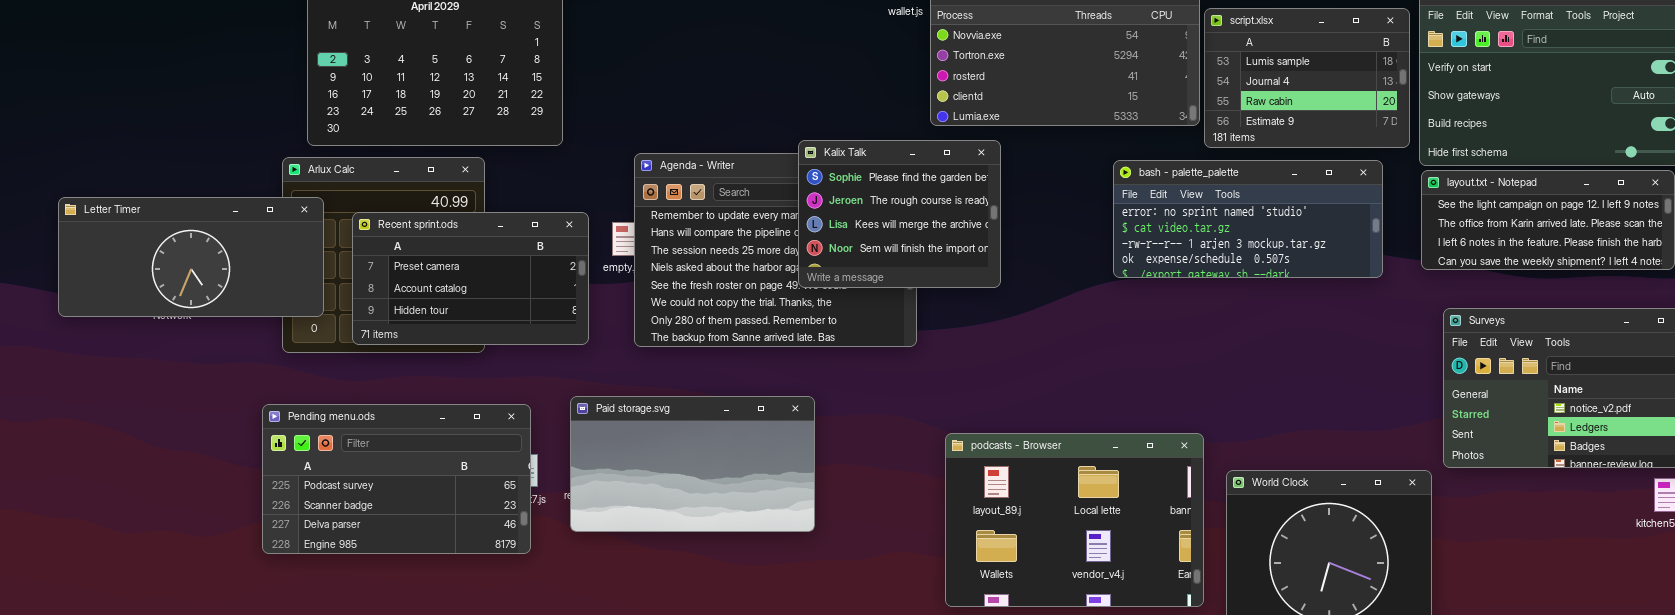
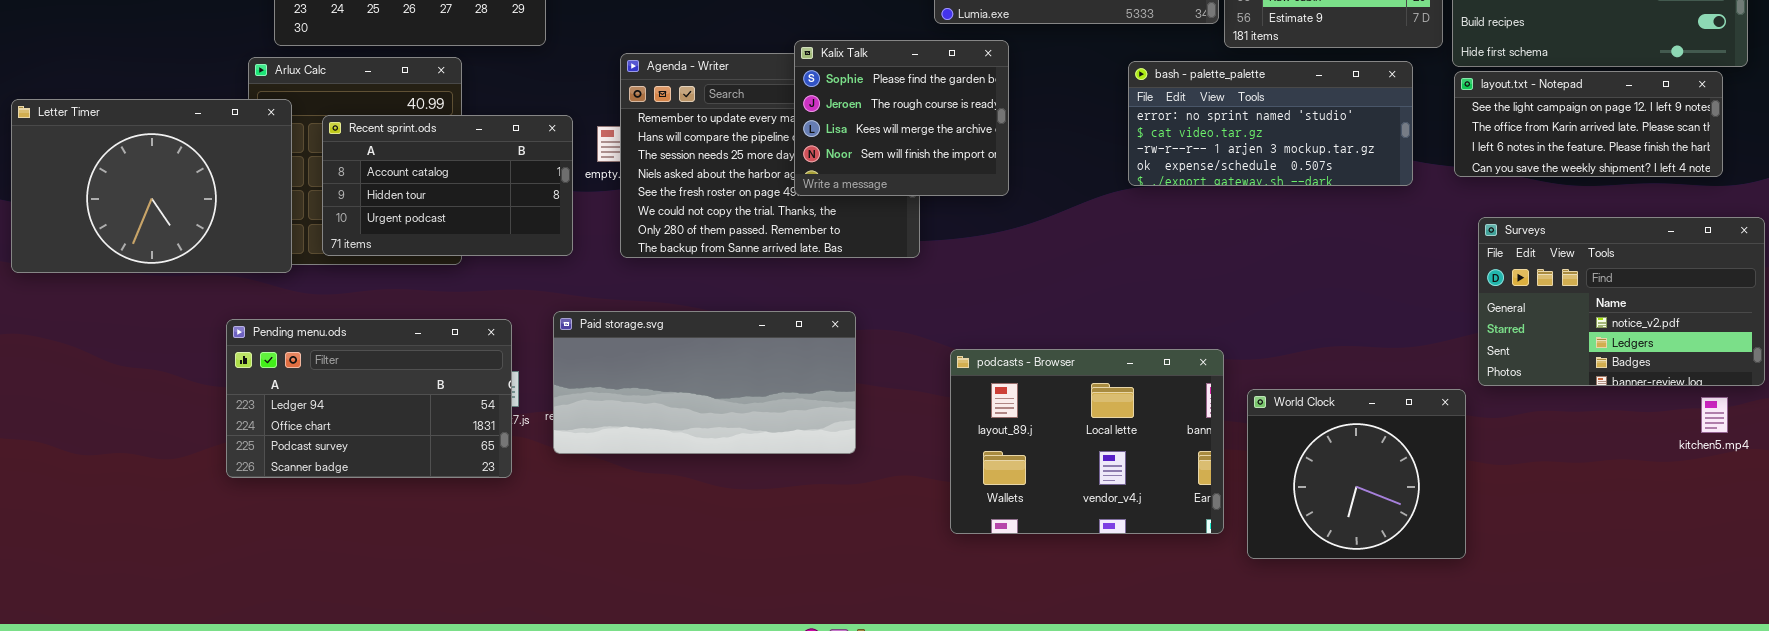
Letter Timer: [58,197,324,317] -> [11,99,292,273], resized
Recent sprint.ods: [352,212,589,345] -> [322,115,573,256], scrolled down 1 row
Paid storage.svg: [570,396,815,532] -> [553,311,856,454], resized
Pending menu.ods: [262,404,531,554] -> [226,319,512,478], scrolled up 2 rows

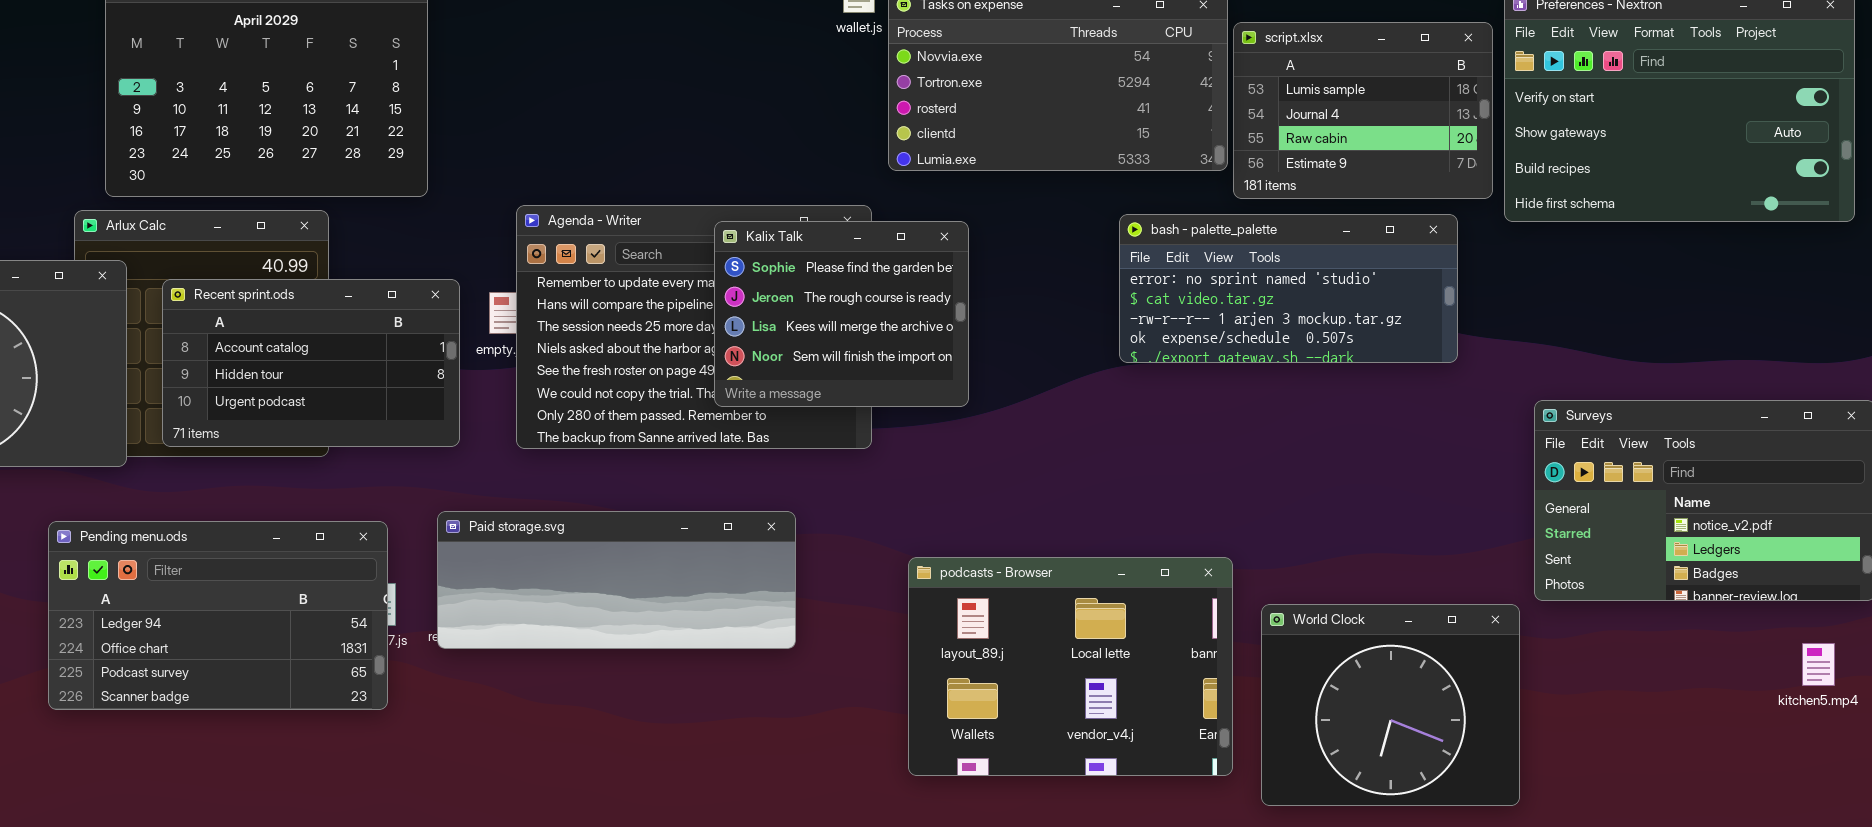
Kalix Talk: [794,40,1009,196] -> [714,221,969,407], moved
layout.txt - Notepad: [1454,71,1723,177] -> none, closed
Paid storage.svg: [553,311,856,454] -> [437,511,796,649], resized
kitchen5.mp4: [1701,397,1728,433] -> [1802,643,1835,686], moved

